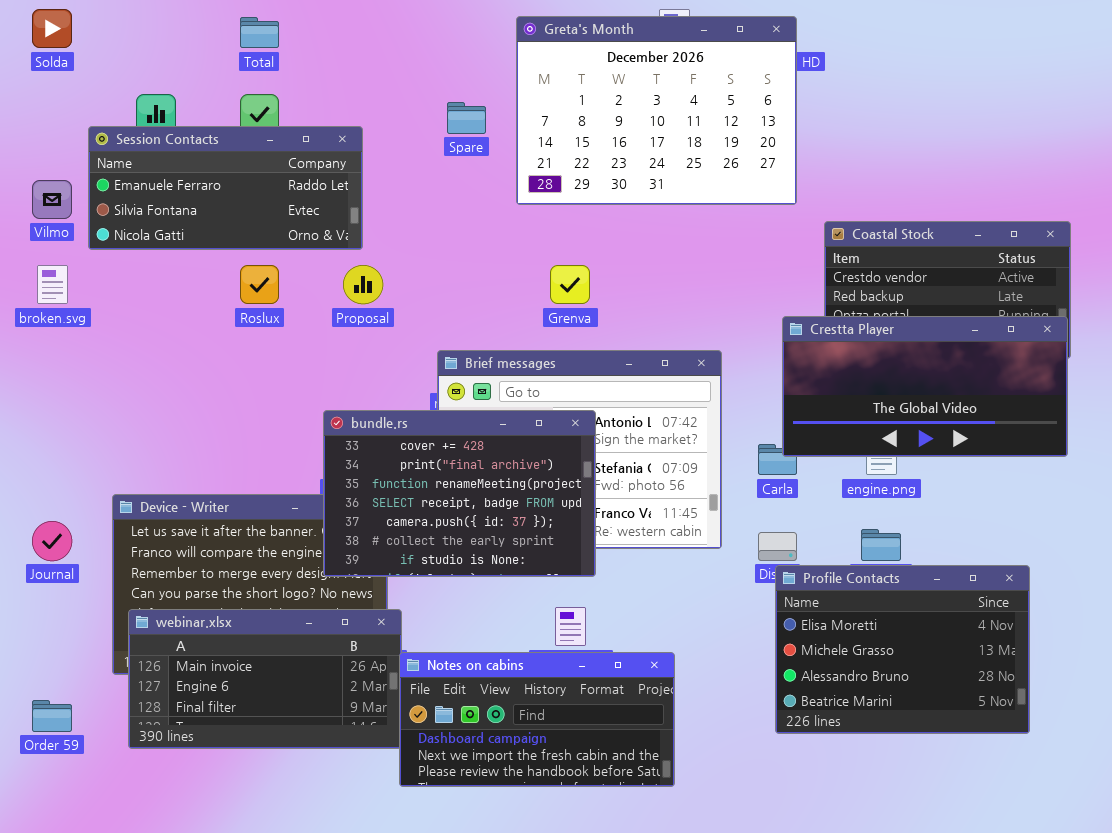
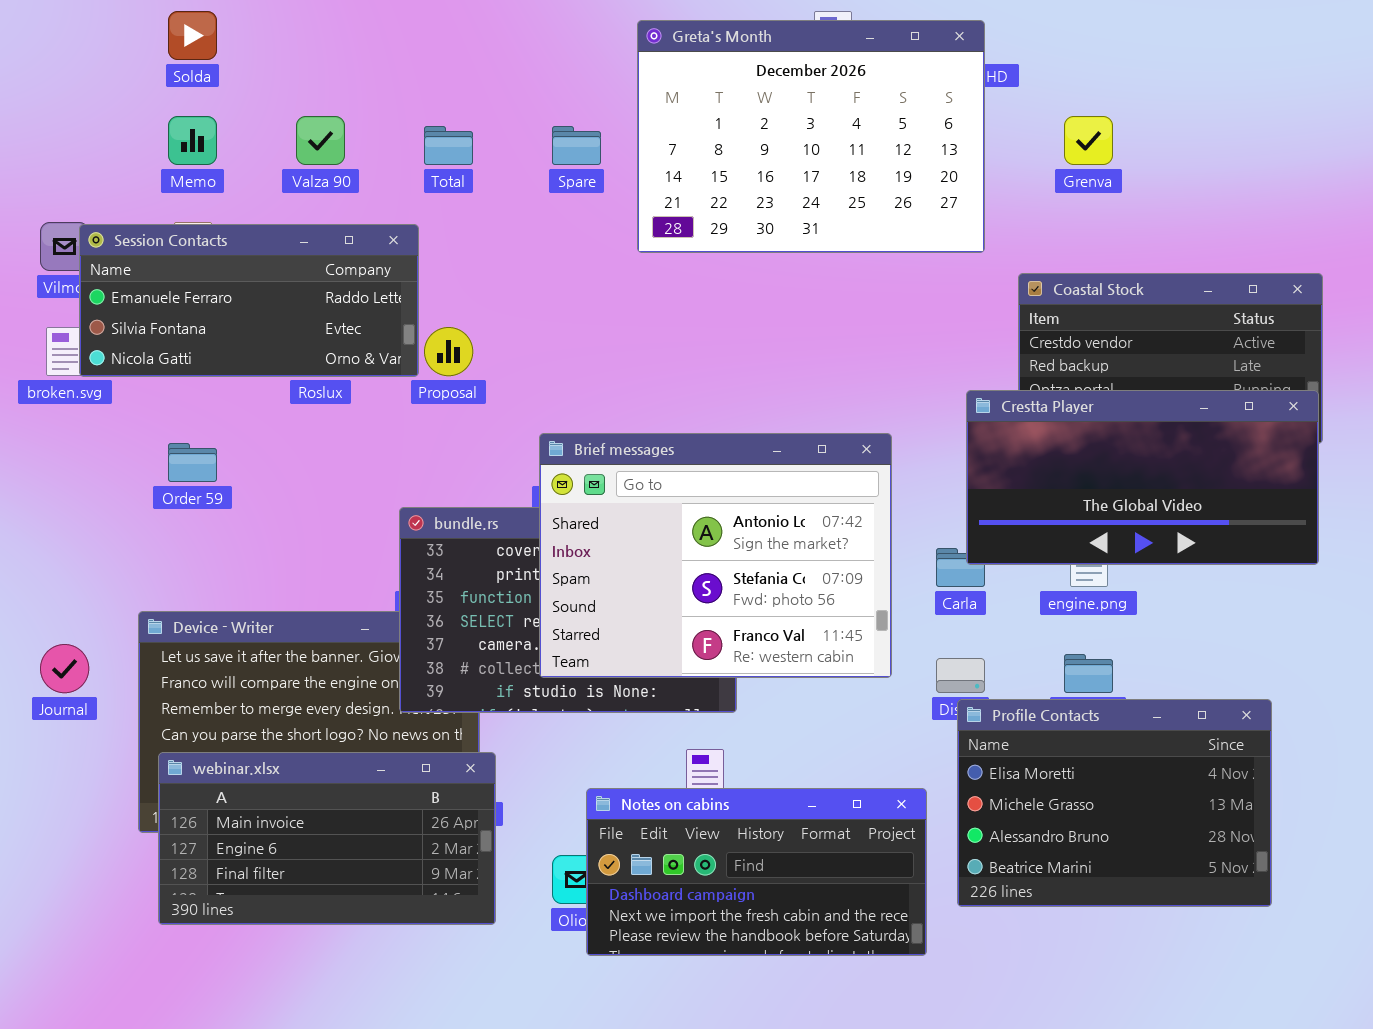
Solda: [32,9,72,48] -> [168,11,217,60], moved
Total: [240,17,279,48] -> [424,126,473,165], moved
Session Contacts: [88,126,363,250] -> [79,224,419,377], moved
Grenva: [550,265,590,304] -> [1064,116,1113,165], moved
Brief messages: [437,350,722,549] -> [539,433,892,678], raised
Notes on cabins: [399,652,675,787] -> [586,788,927,956], moved
Order 59: [32,700,72,732] -> [168,443,217,482], moved

